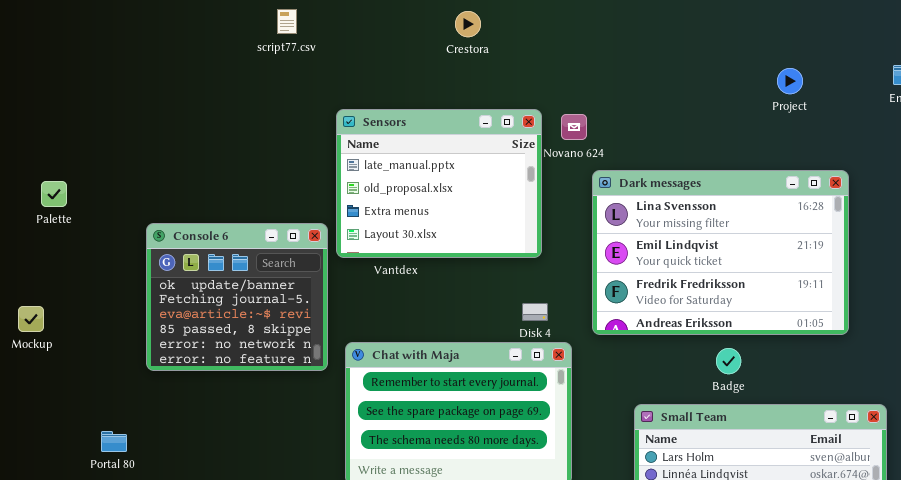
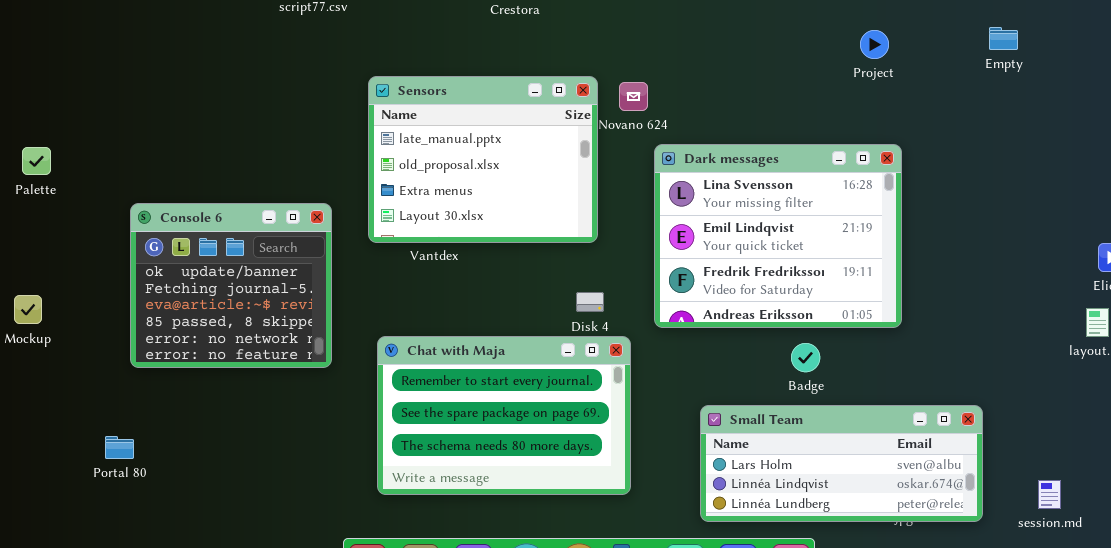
Dark messages: [592,170,849,335] -> [654,144,902,328], resized
Palette: [41,181,67,207] -> [22,147,51,175], moved
Console 6: [146,223,328,371] -> [130,203,332,368], moved

